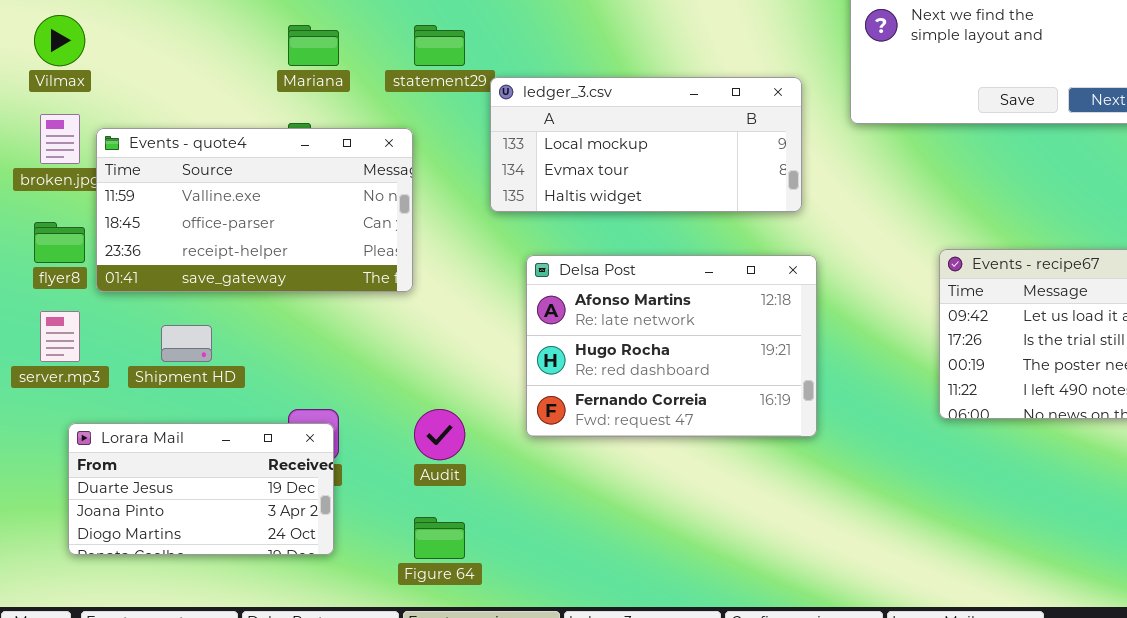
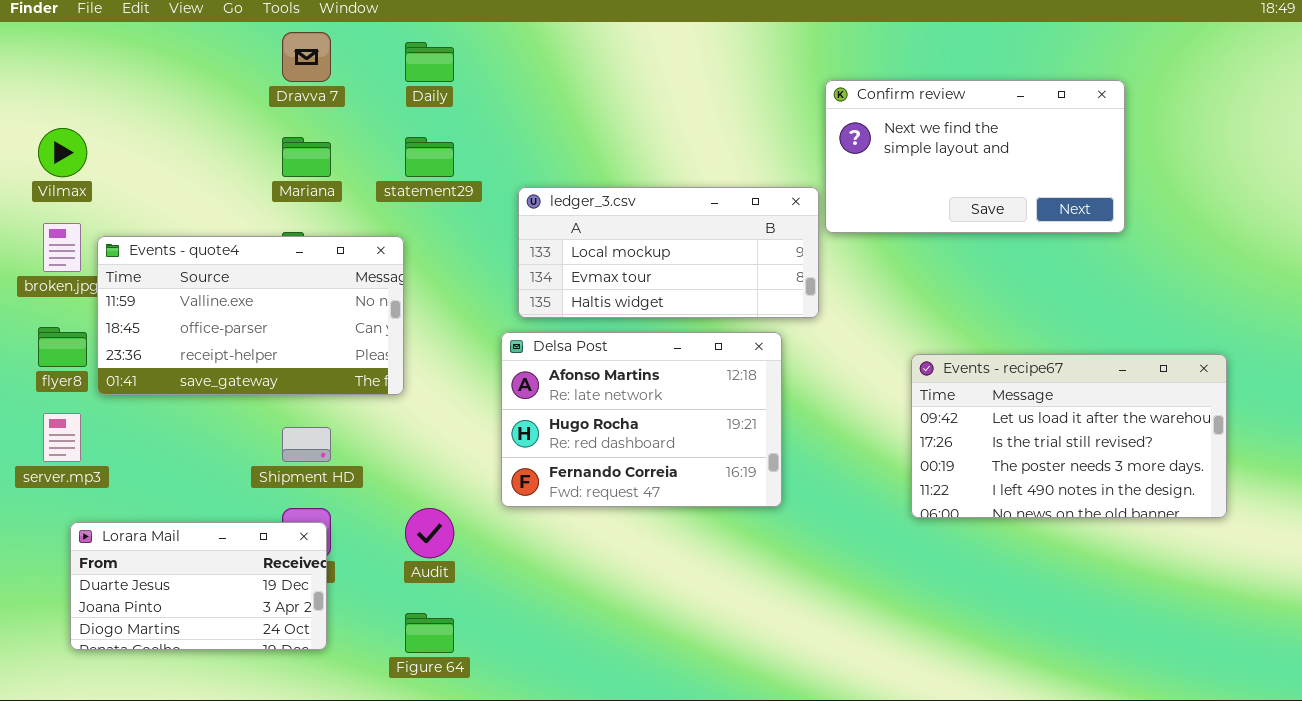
ledger_3.csv: [490,77,802,212] -> [518,187,819,318], moved
Delsa Post: [526,255,817,437] -> [501,332,782,507], moved
Shipment HD: [161,325,212,362] -> [282,427,331,462], moved

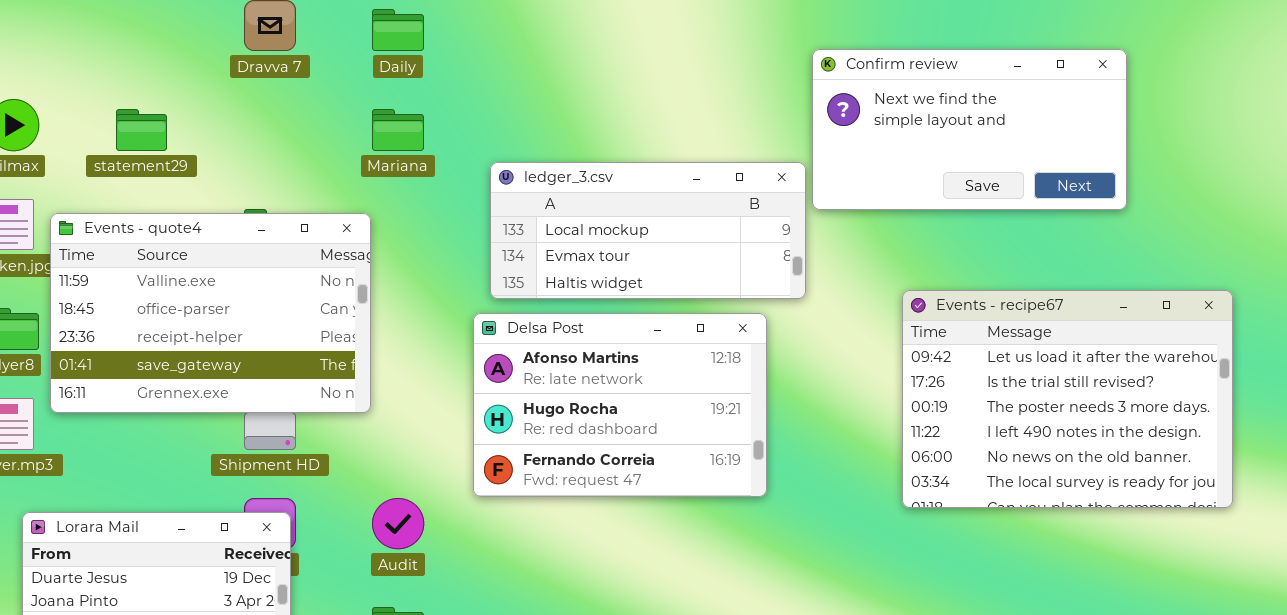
Mariana: [282,137,331,177] -> [372,109,424,151], moved
statement29: [405,137,454,177] -> [116,109,167,151], moved
Events - quote4: [97,236,404,395] -> [50,213,371,413], resized
Events - recipe67: [911,354,1227,518] -> [902,290,1233,508], resized

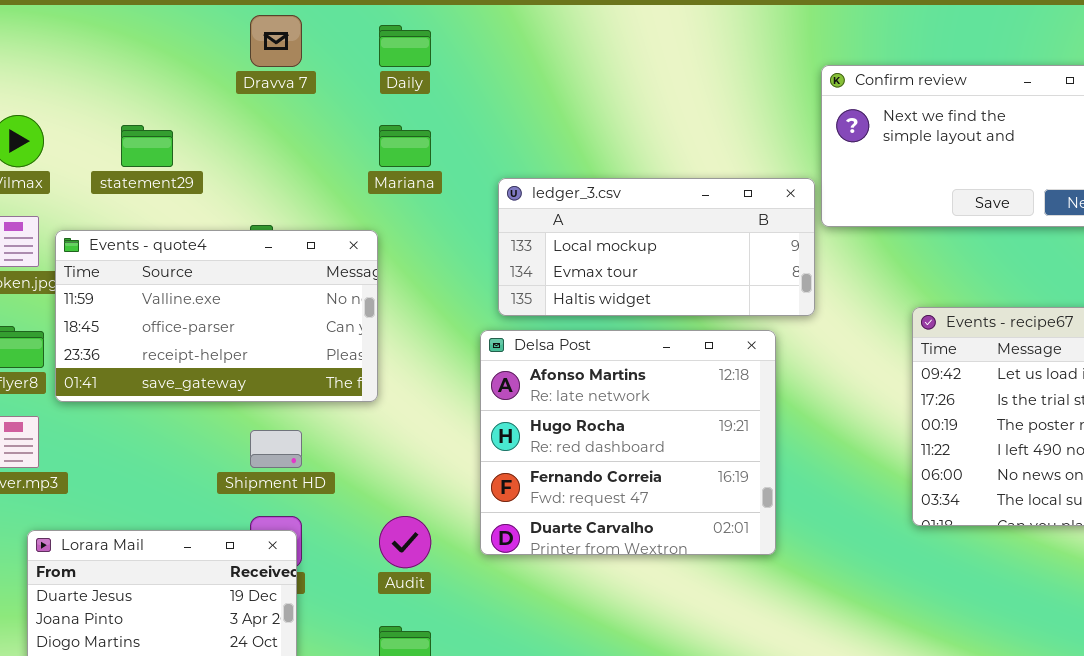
Events - quote4: [50,213,371,413] -> [55,230,378,402], resized
Delsa Post: [473,313,767,497] -> [480,330,776,555], resized

